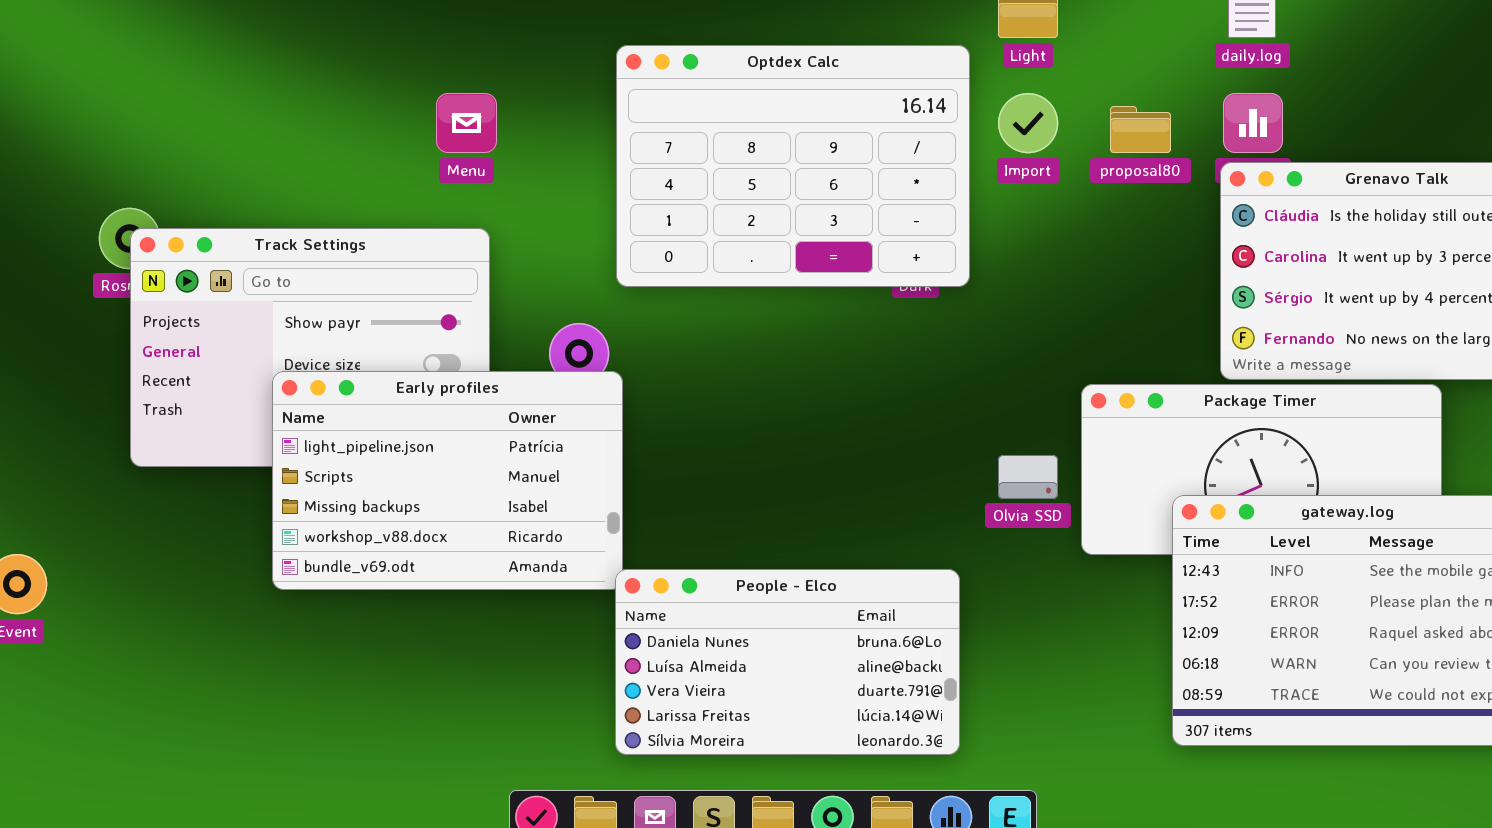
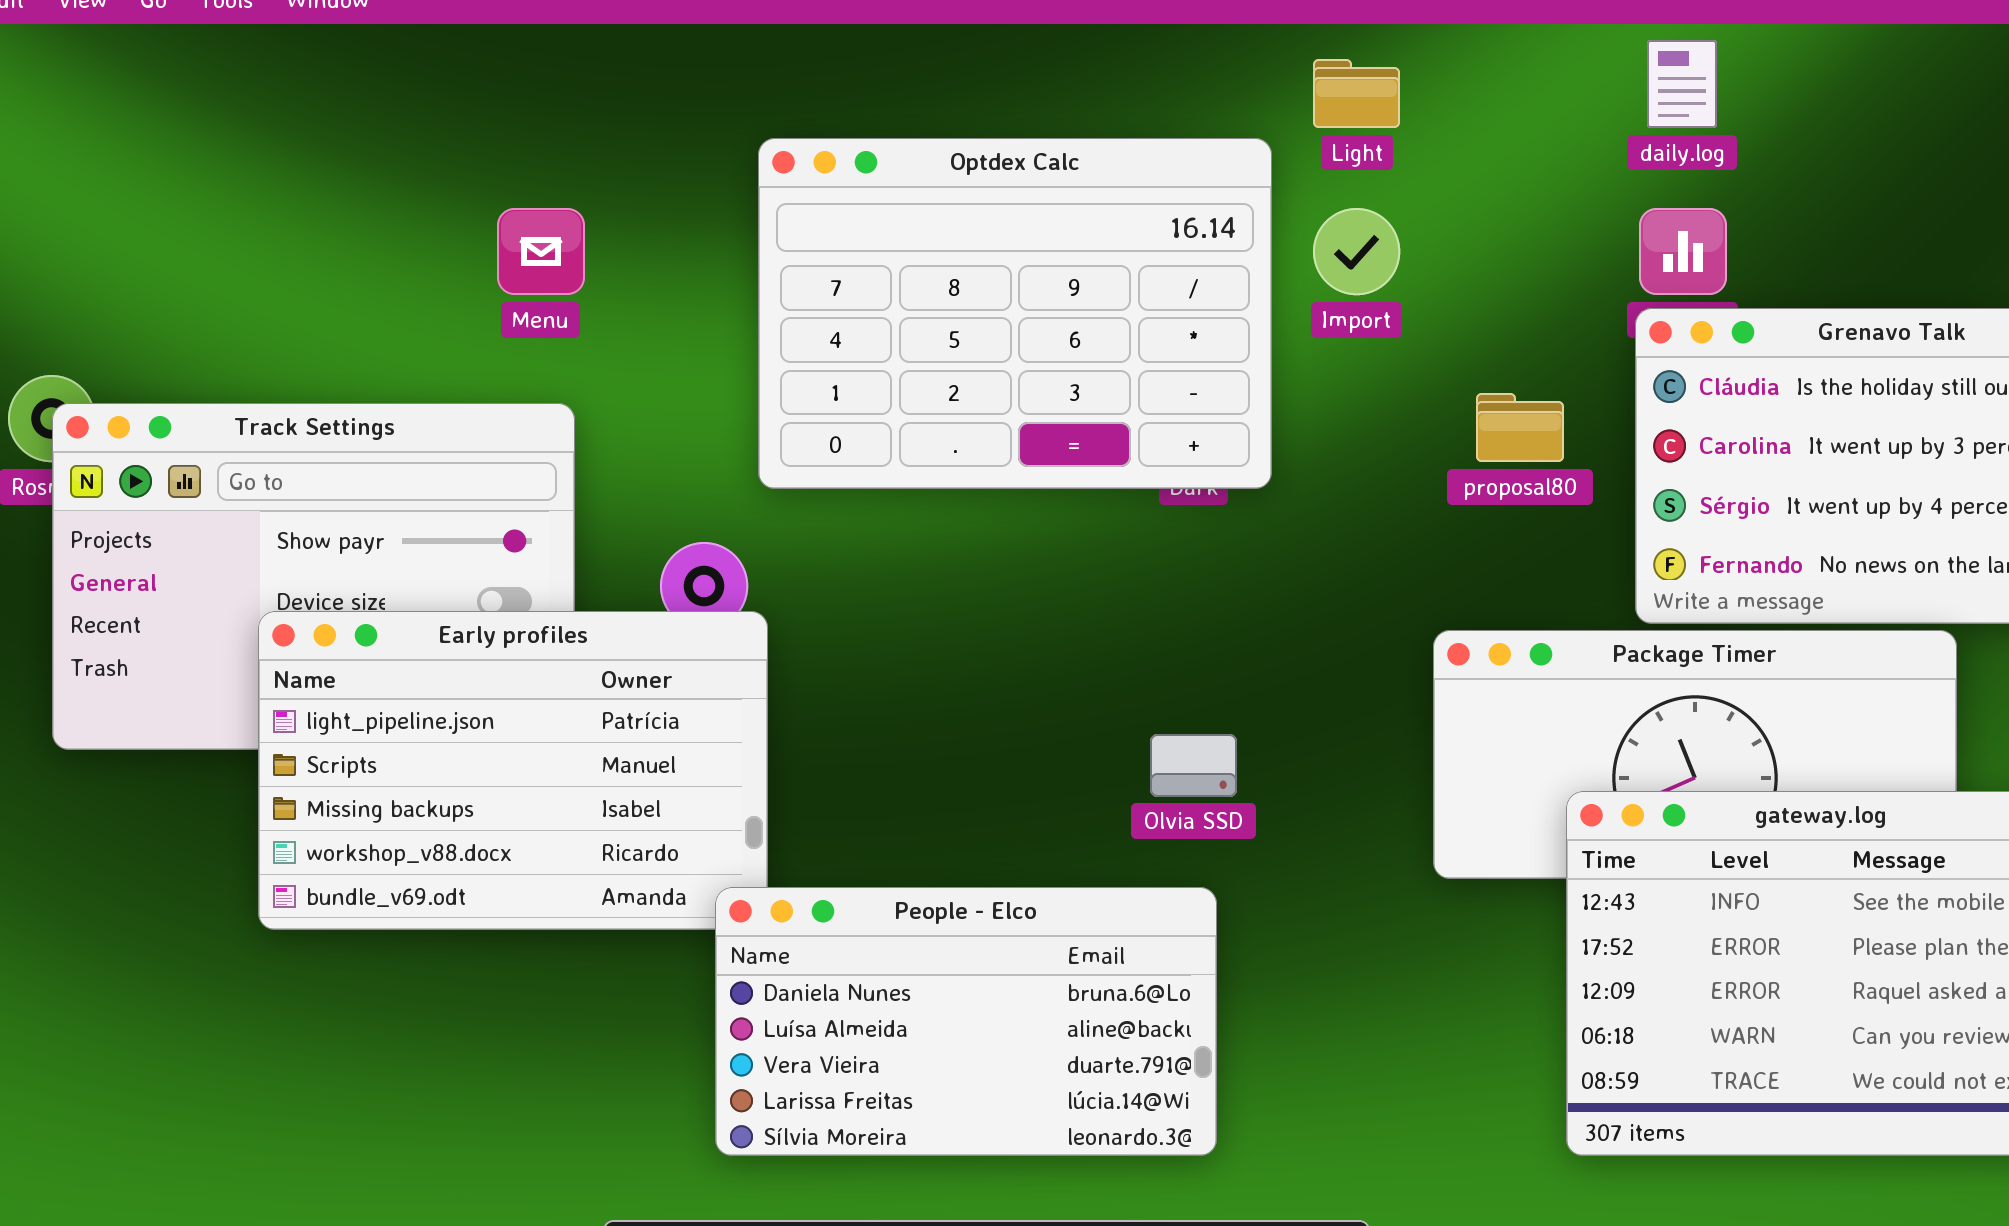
proposal80: [1110,106,1171,153] -> [1476,393,1564,462], moved
Olvia SSD: [998,455,1058,499] -> [1150,734,1237,797], moved
People - Elco: [615,569,960,755] -> [715,887,1217,1156], moved

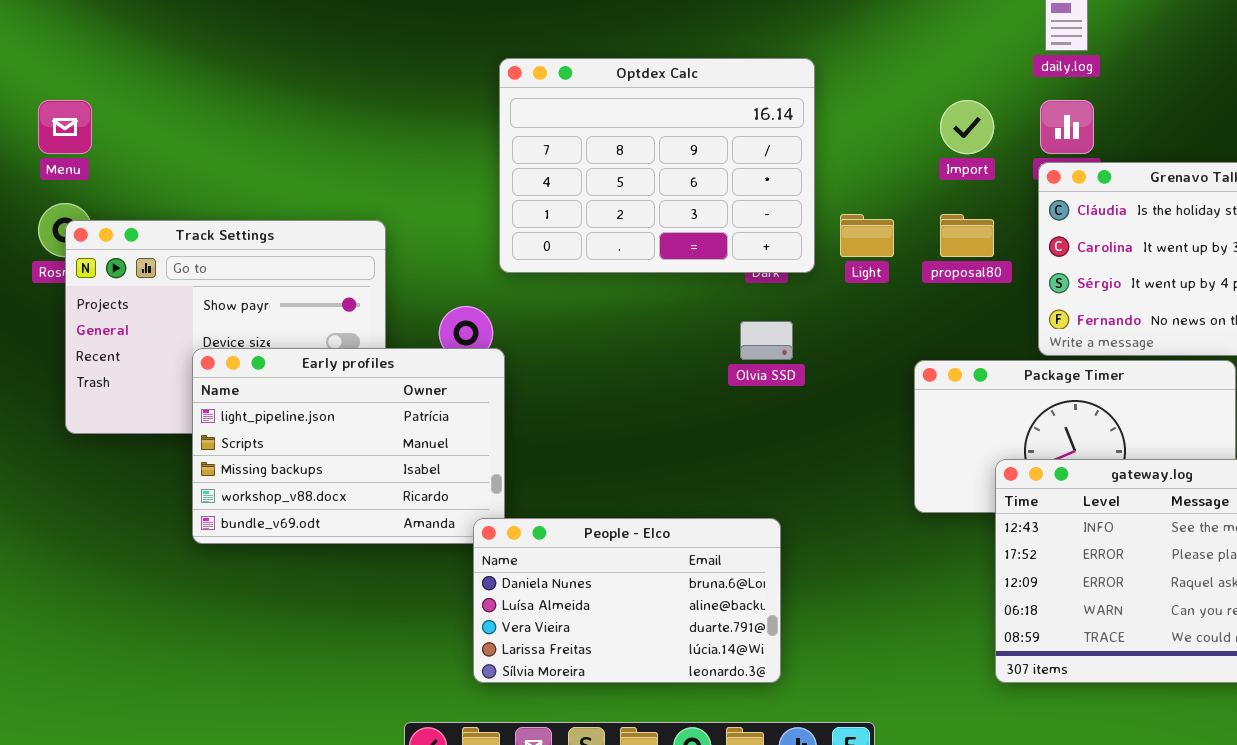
Light: [1313,59,1400,128] -> [840,214,894,257], moved
Menu: [497,208,585,295] -> [38,100,92,154], moved
Import: [1313,208,1400,295] -> [940,100,994,154], moved
Olvia SSD: [1150,734,1237,797] -> [740,321,793,360], moved

